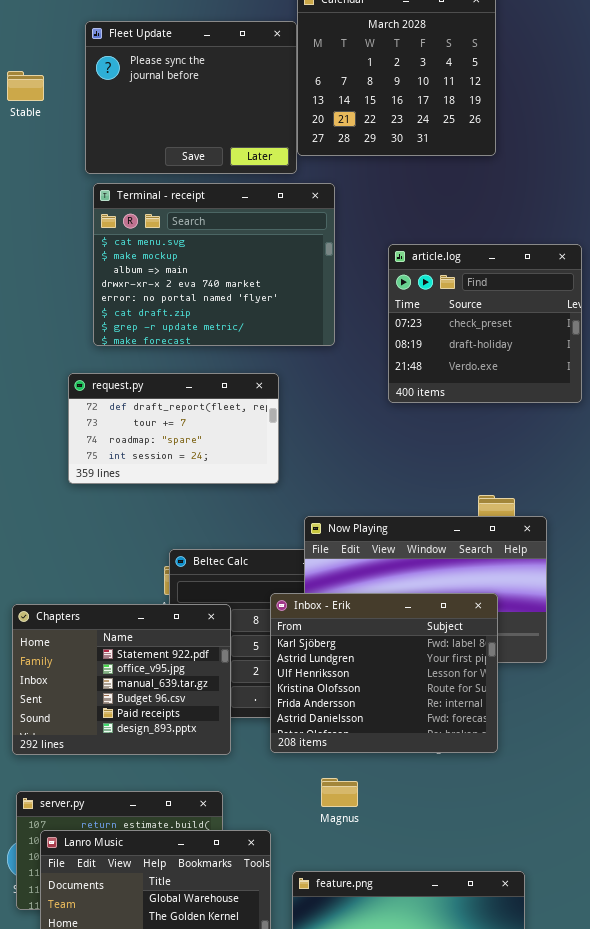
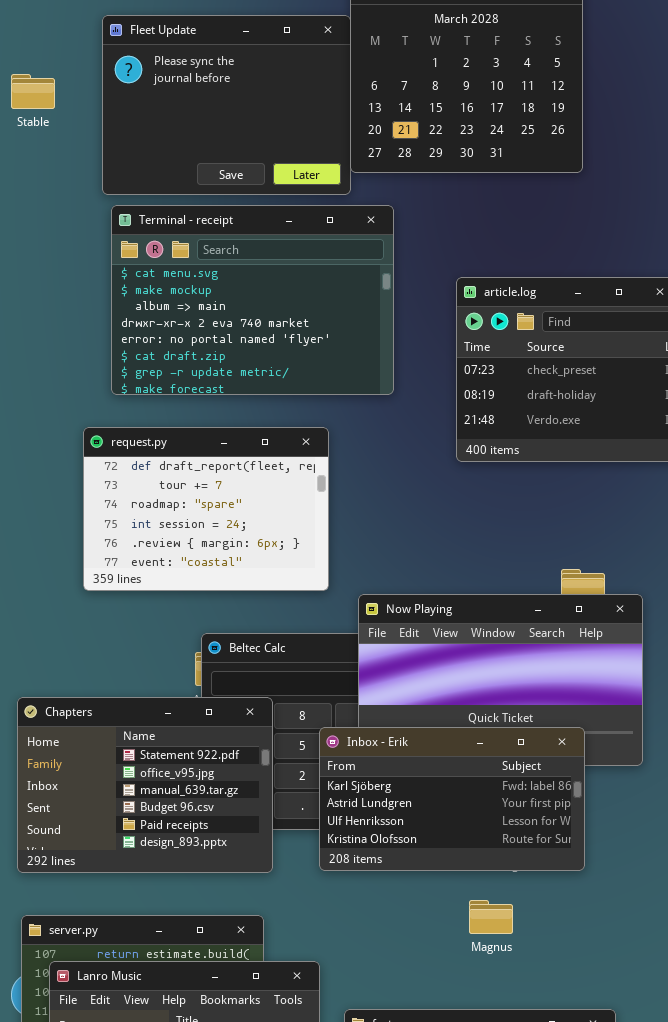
request.py: [68,373,279,484] -> [83,427,329,591], resized
Inbox - Erik: [270,593,498,753] -> [319,727,585,871], resized
Magnus: [321,778,358,807] -> [469,900,513,934], moved

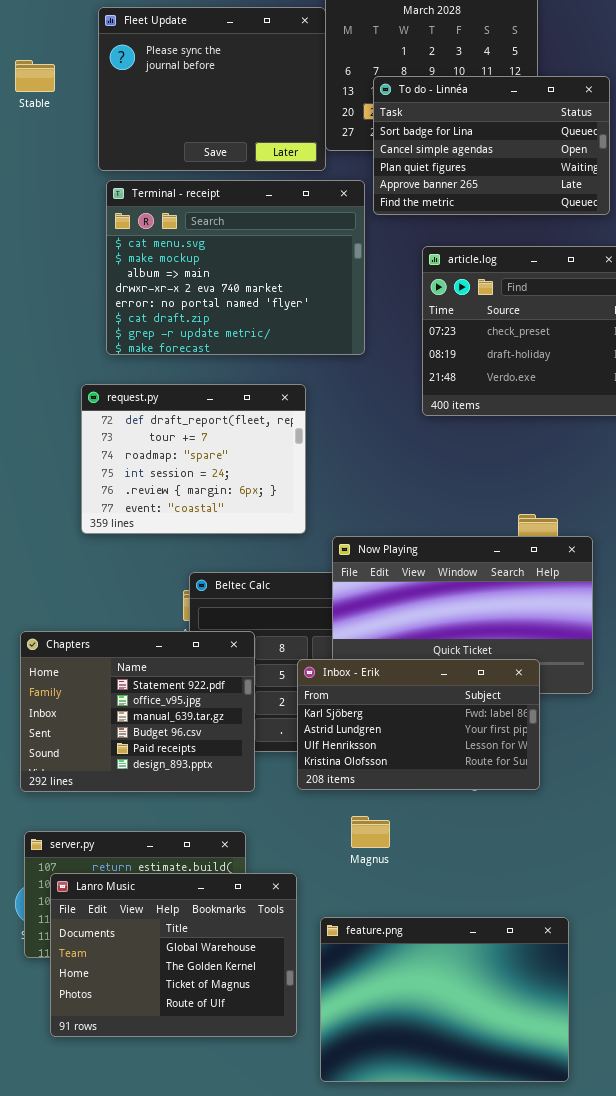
To do - Linnéa: none -> [373,76,610,215], opened
Magnus: [469,900,513,934] -> [351,816,390,848], moved

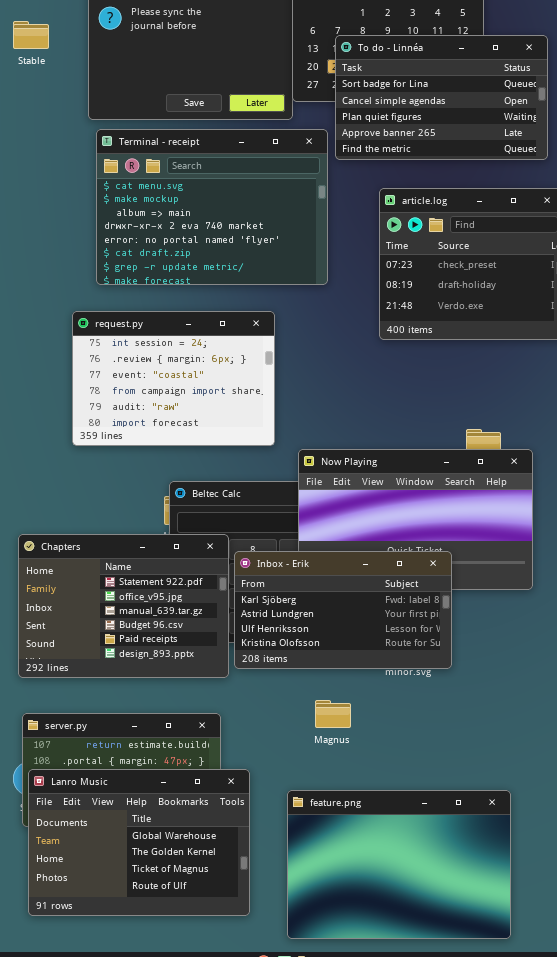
request.py: [81,384,306,534] -> [72,311,275,446], scrolled down 3 rows
Inbox - Erik: [297,659,540,790] -> [234,551,452,669], moved
Lanro Music: [50,873,297,1037] -> [28,769,250,916], moved

